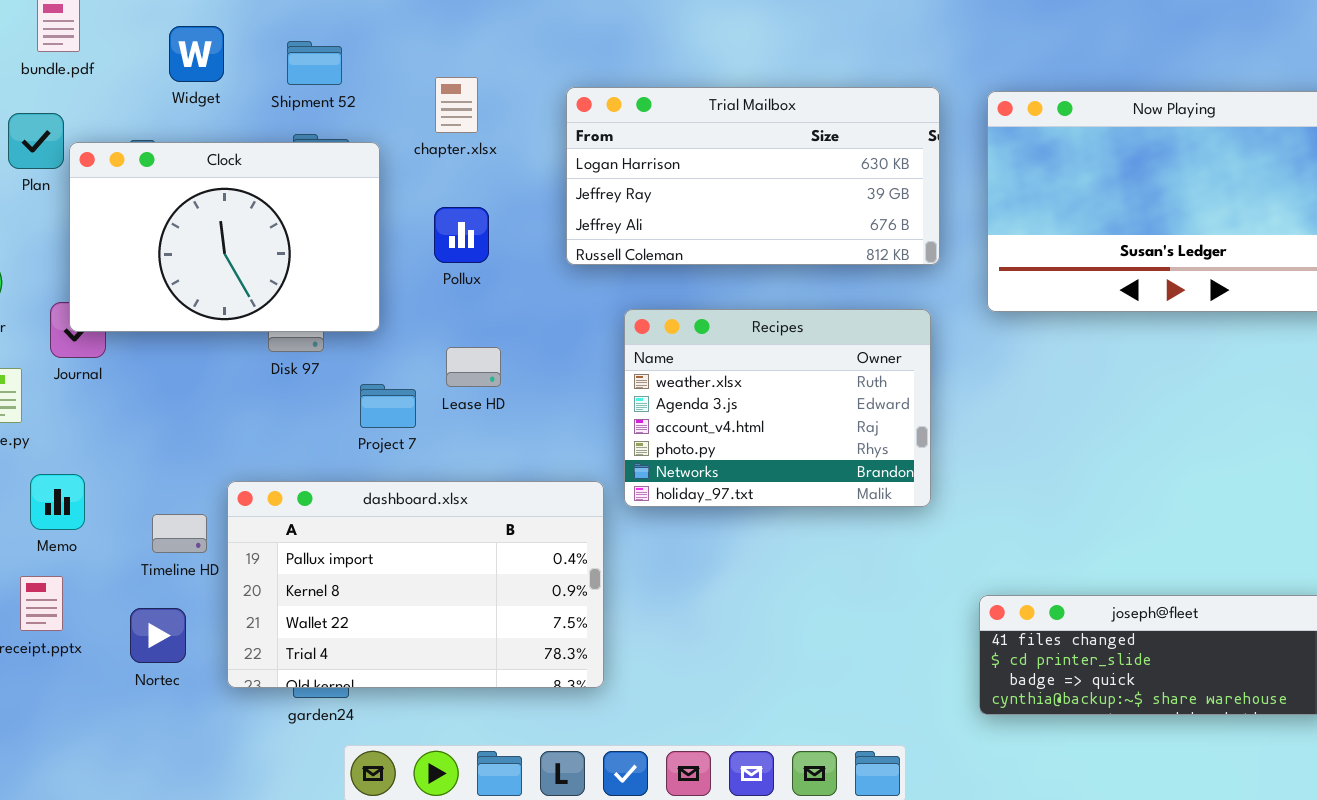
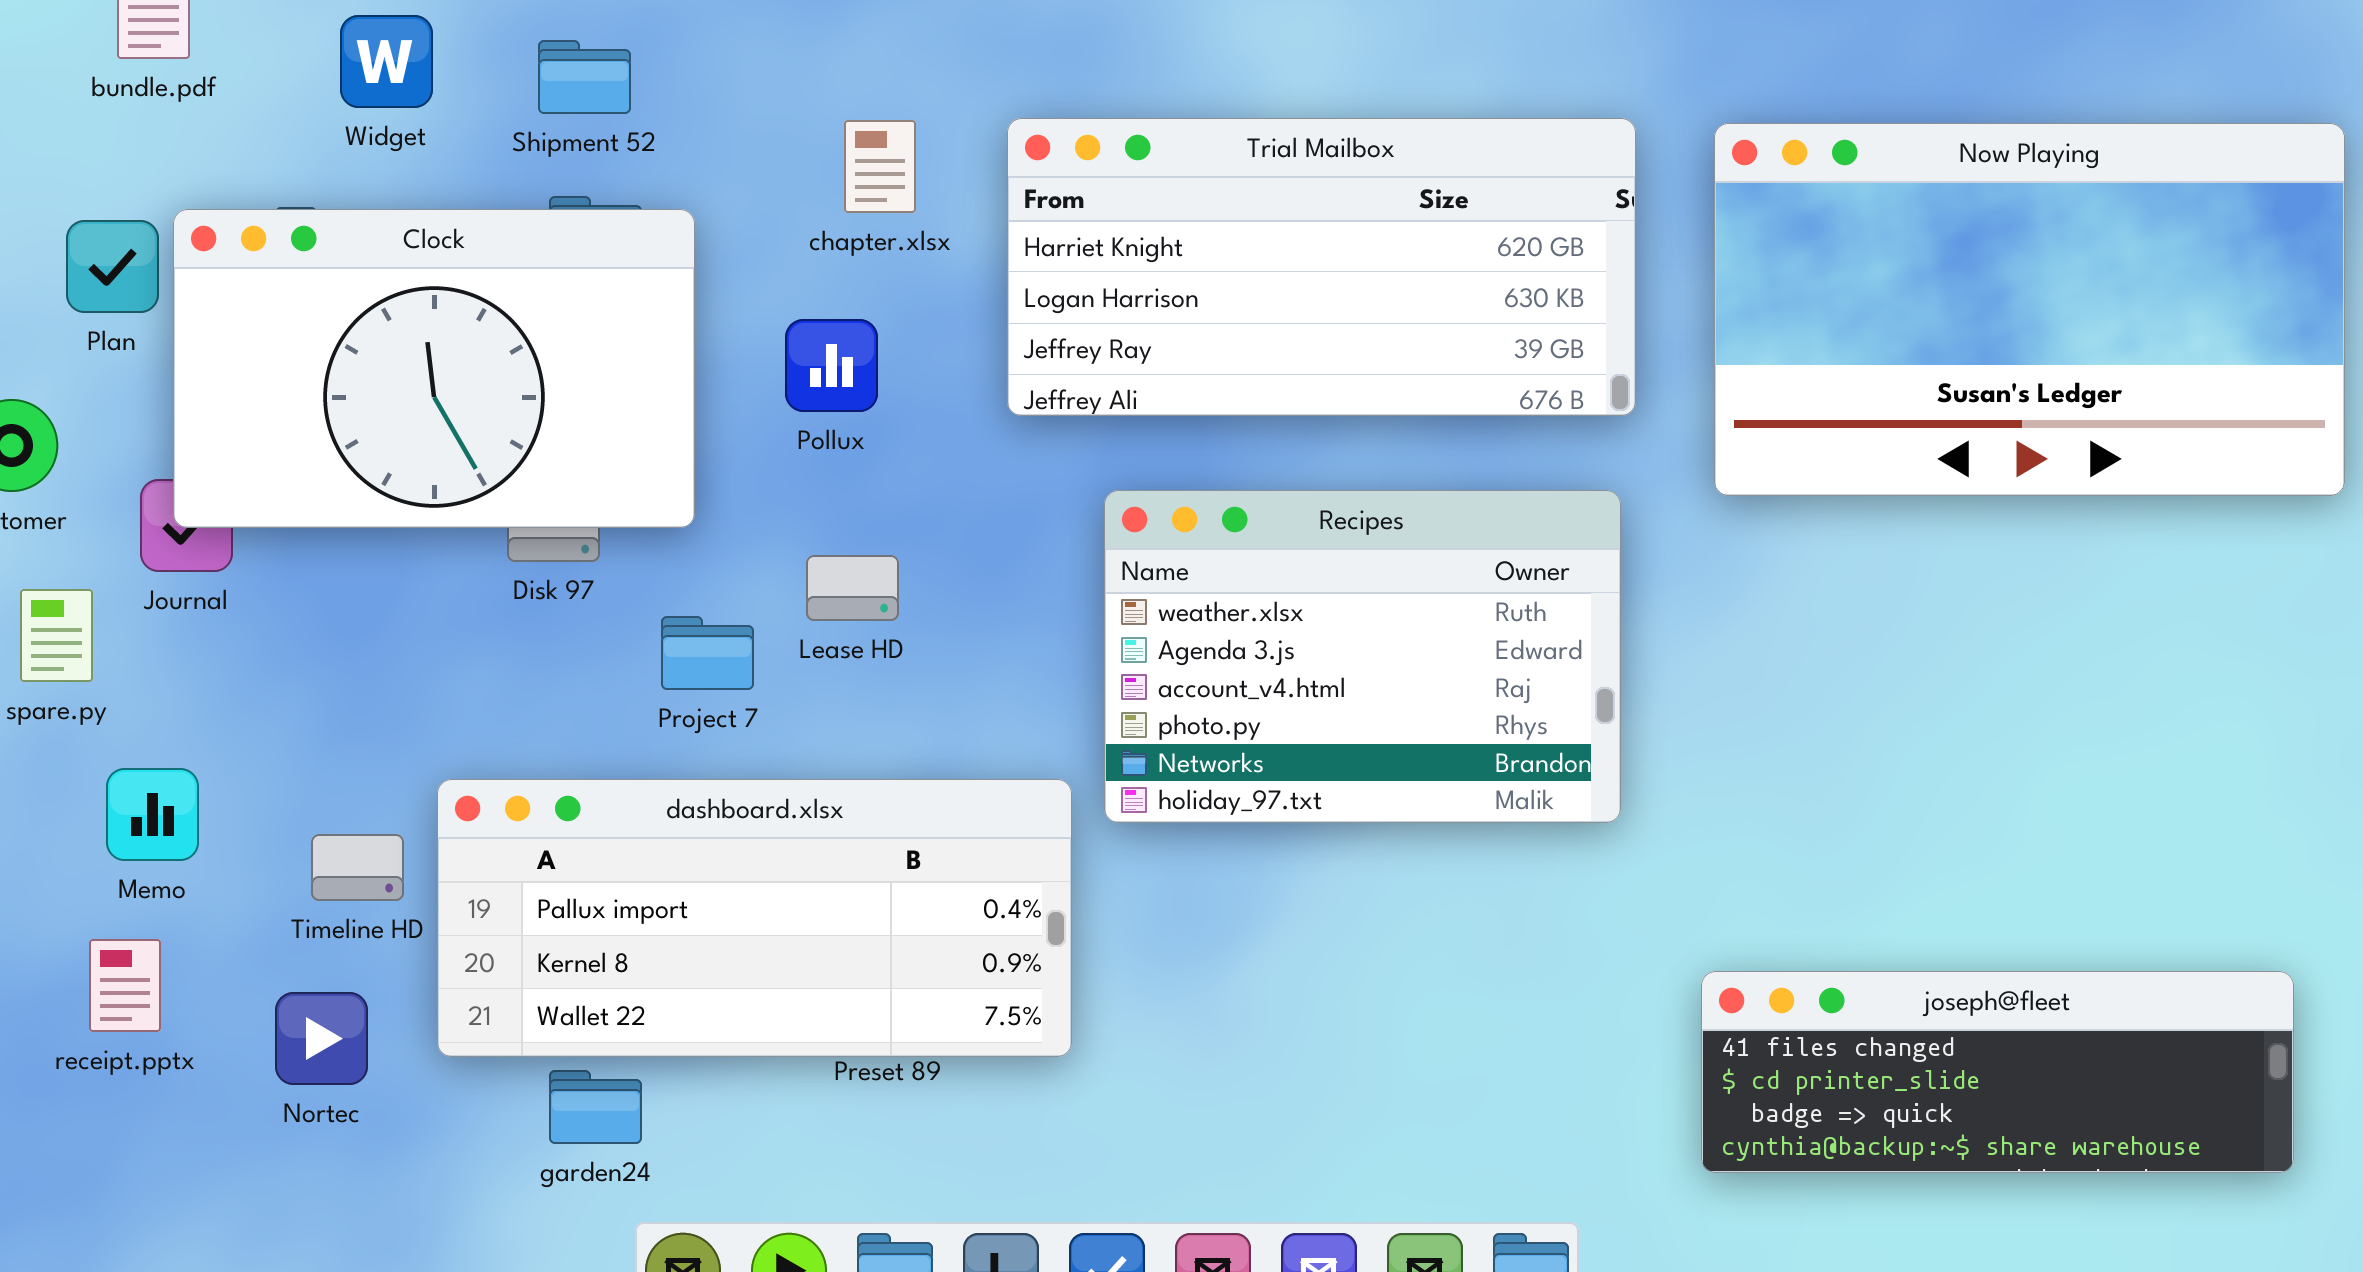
chapter.xlsx: [435,77,478,133] -> [844,120,916,213], moved
Trial Mailbox: [566,87,940,265] -> [1007,118,1636,416], scrolled up 1 row
Plan: [8,113,64,169] -> [66,220,159,313], moved
dashboard.xlsx: [227,481,604,688] -> [437,779,1072,1057], resized

